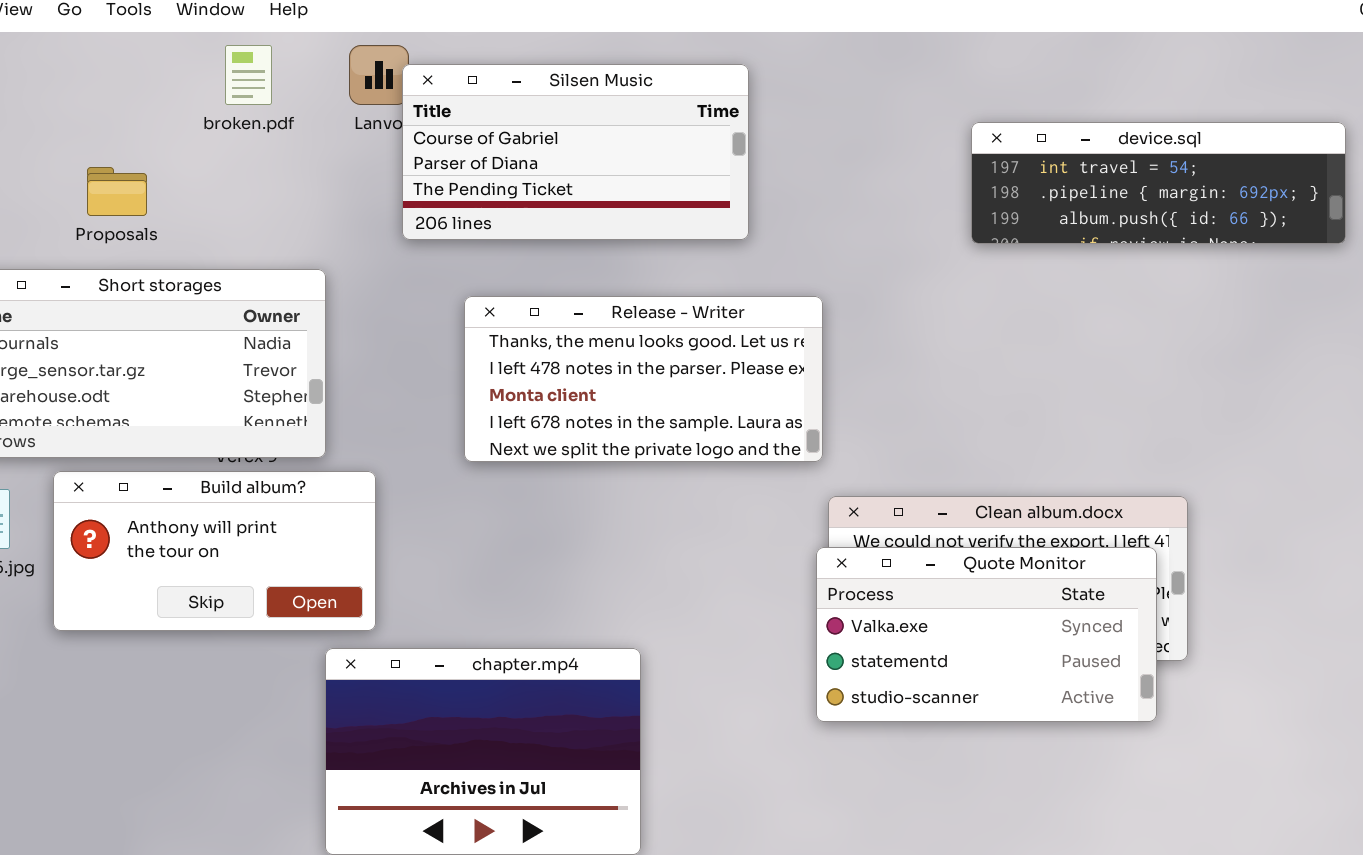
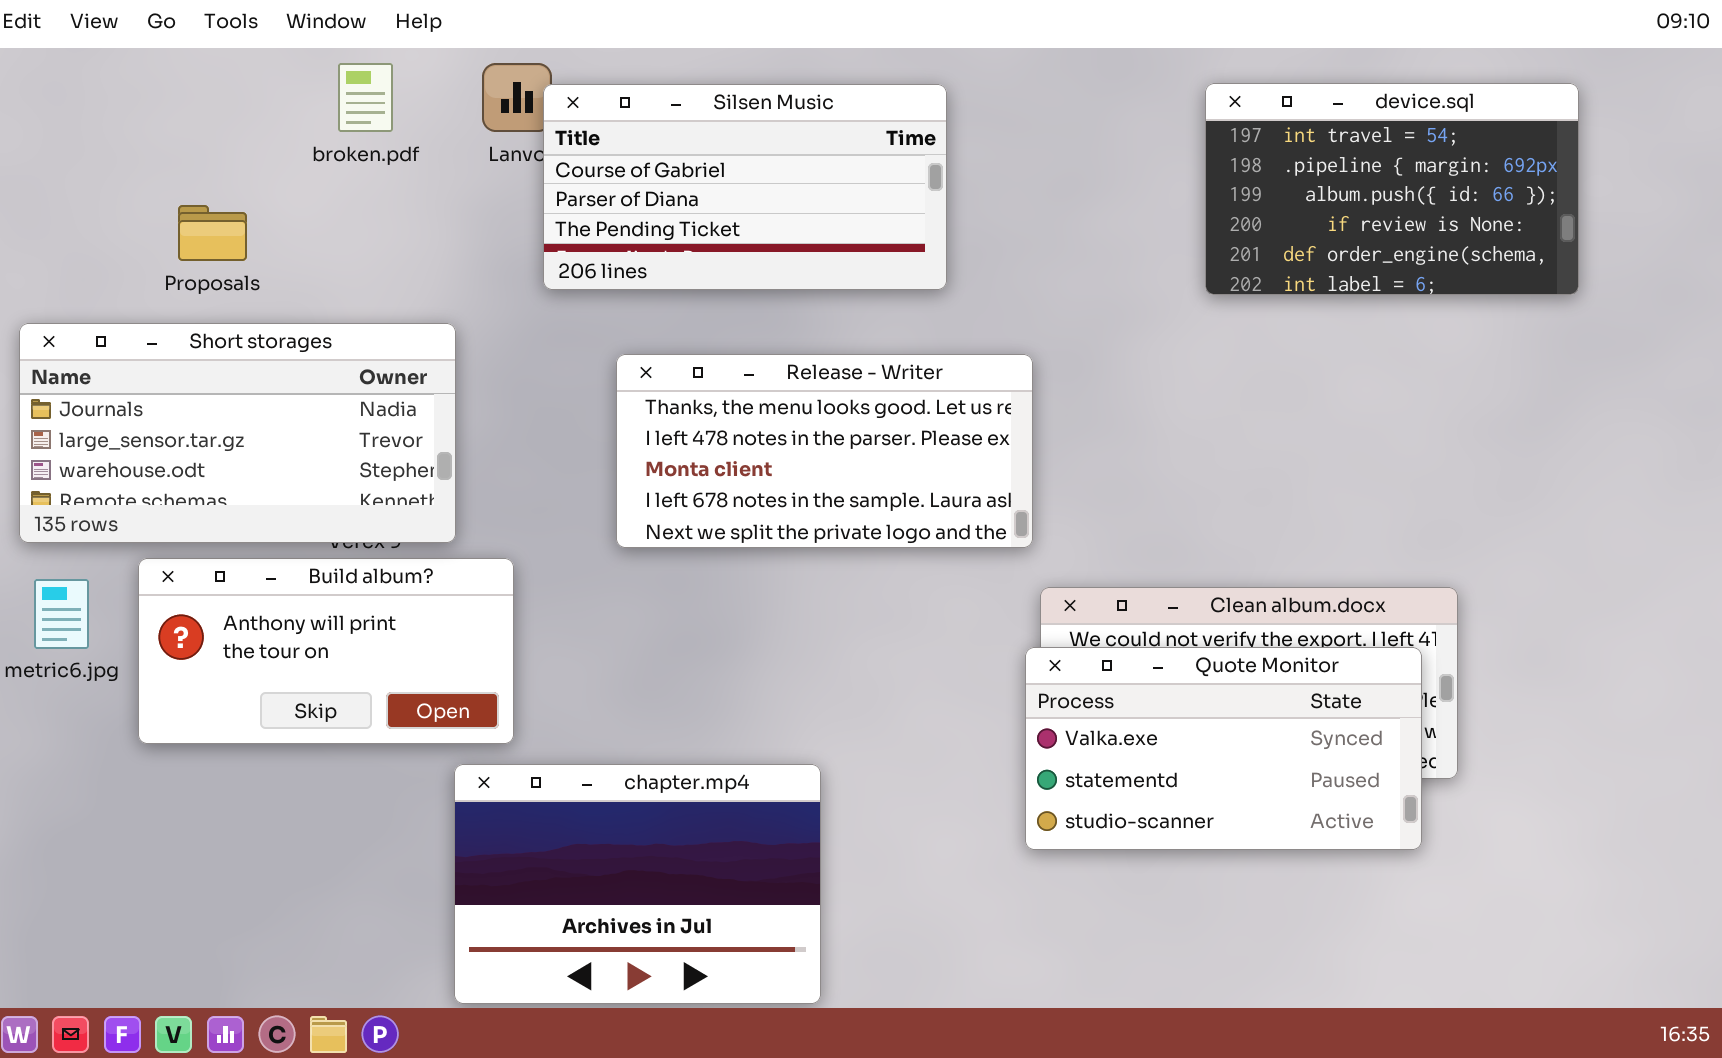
device.sql: [971,122,1346,244] -> [1205,83,1579,295], resized

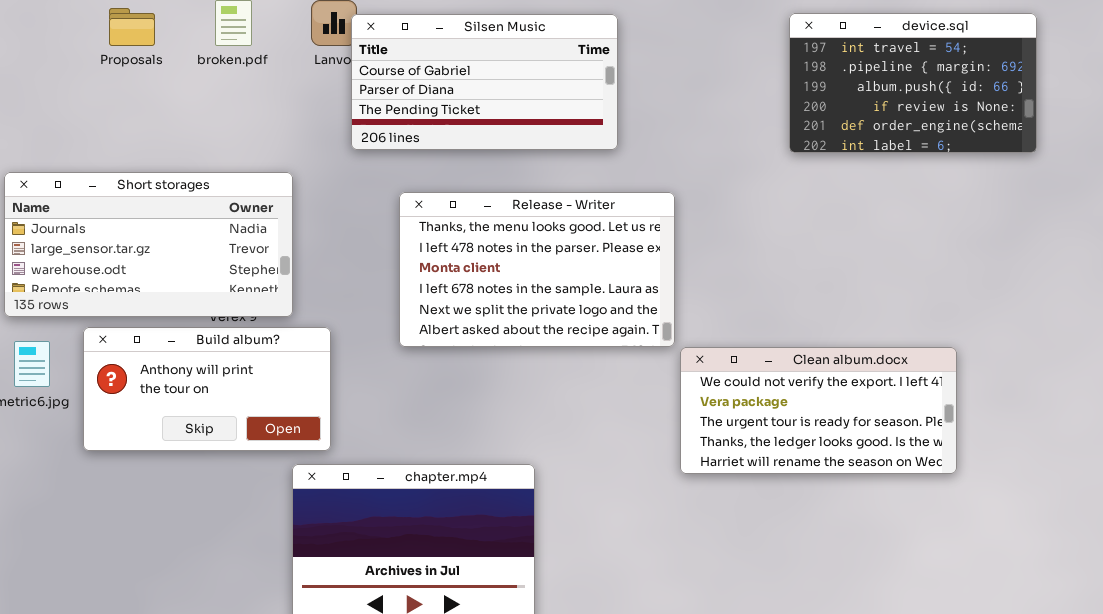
Proposals: [178,205,247,261] -> [109,8,155,46], moved
Release - Writer: [616,354,1033,548] -> [399,192,675,347], resized
Quote Monitor: [1025,647,1422,850] -> none, closed

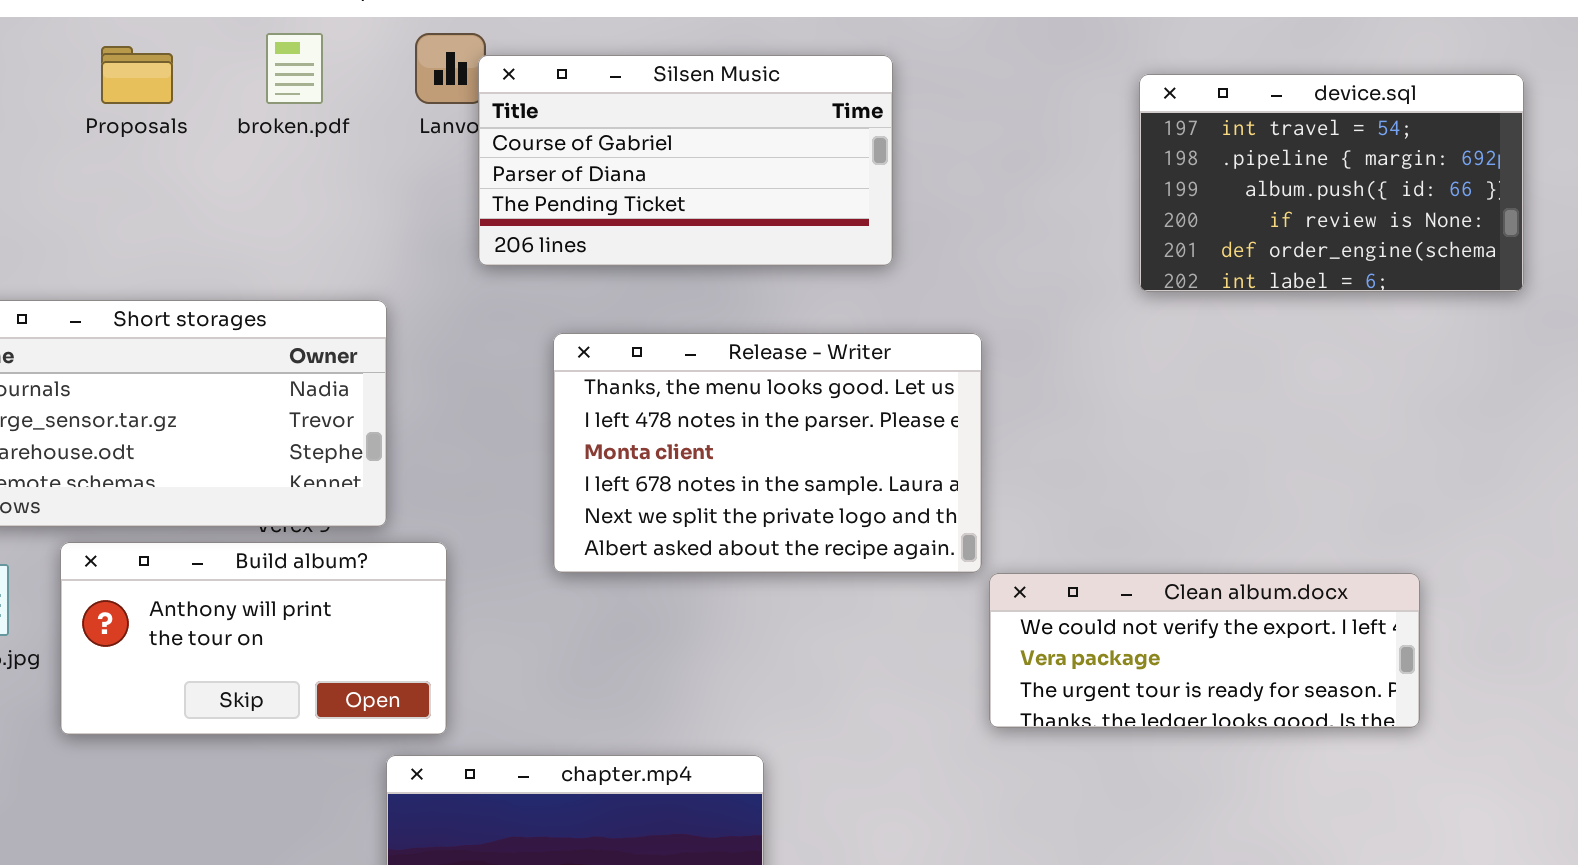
device.sql: [789,13,1037,153] -> [1139,74,1524,292], moved
Clean album.docx: [680,347,957,474] -> [989,573,1420,728], resized

